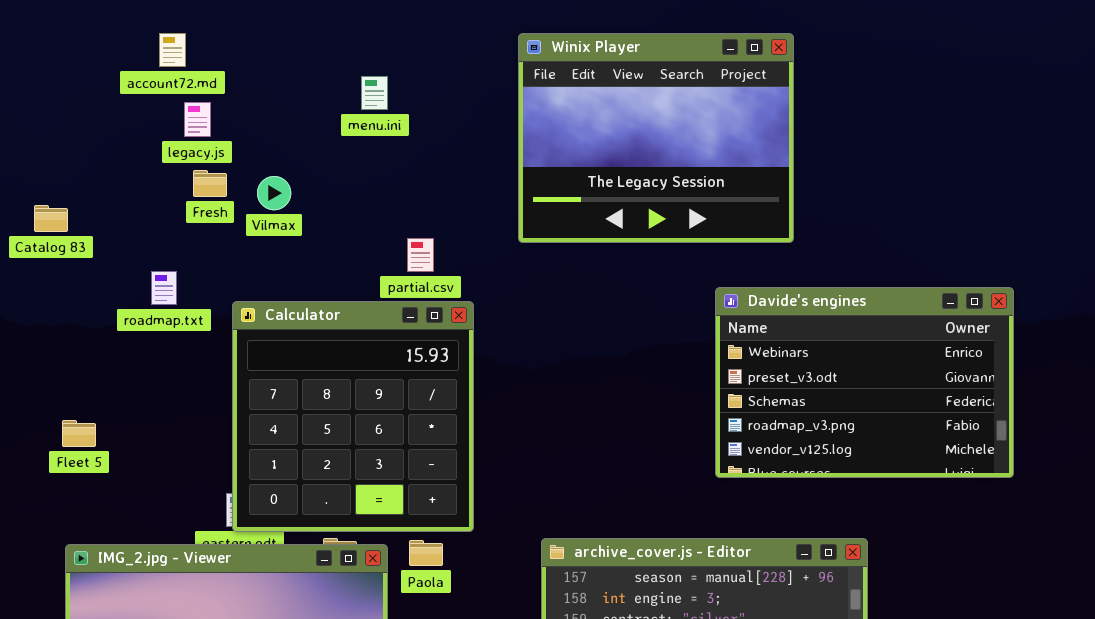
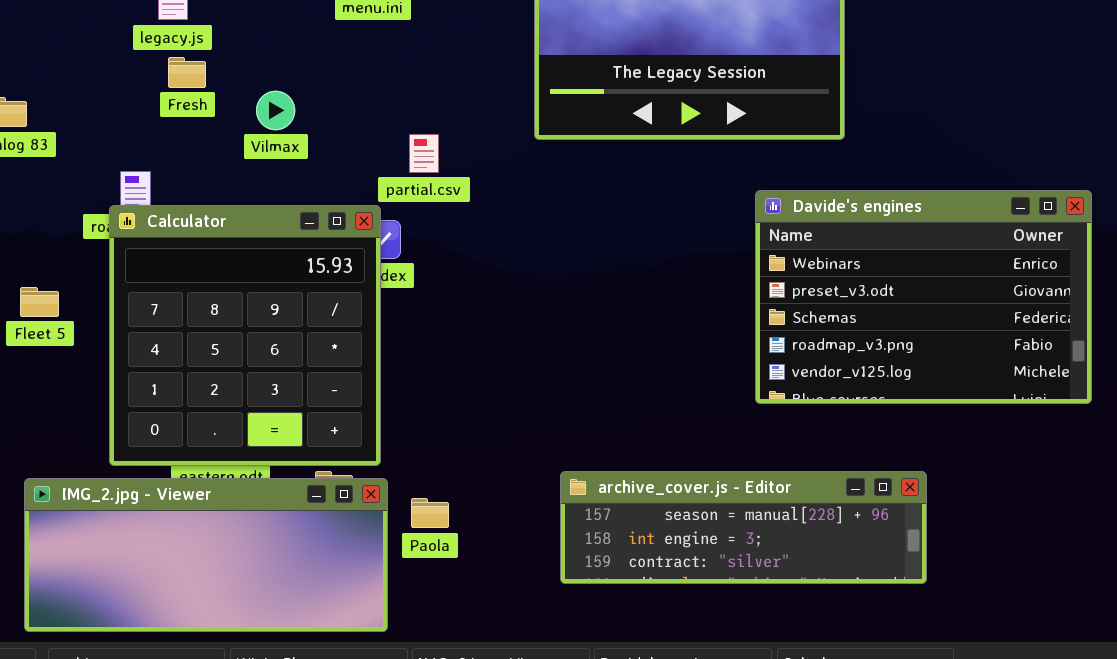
Vilmax: [257,176,291,210] -> [256,91,295,130], moved
Calculator: [232,301,474,532] -> [109,205,381,466], moved
Fleet 5: [62,420,96,447] -> [20,287,59,317], moved
Paola: [409,540,443,566] -> [411,498,449,528], moved

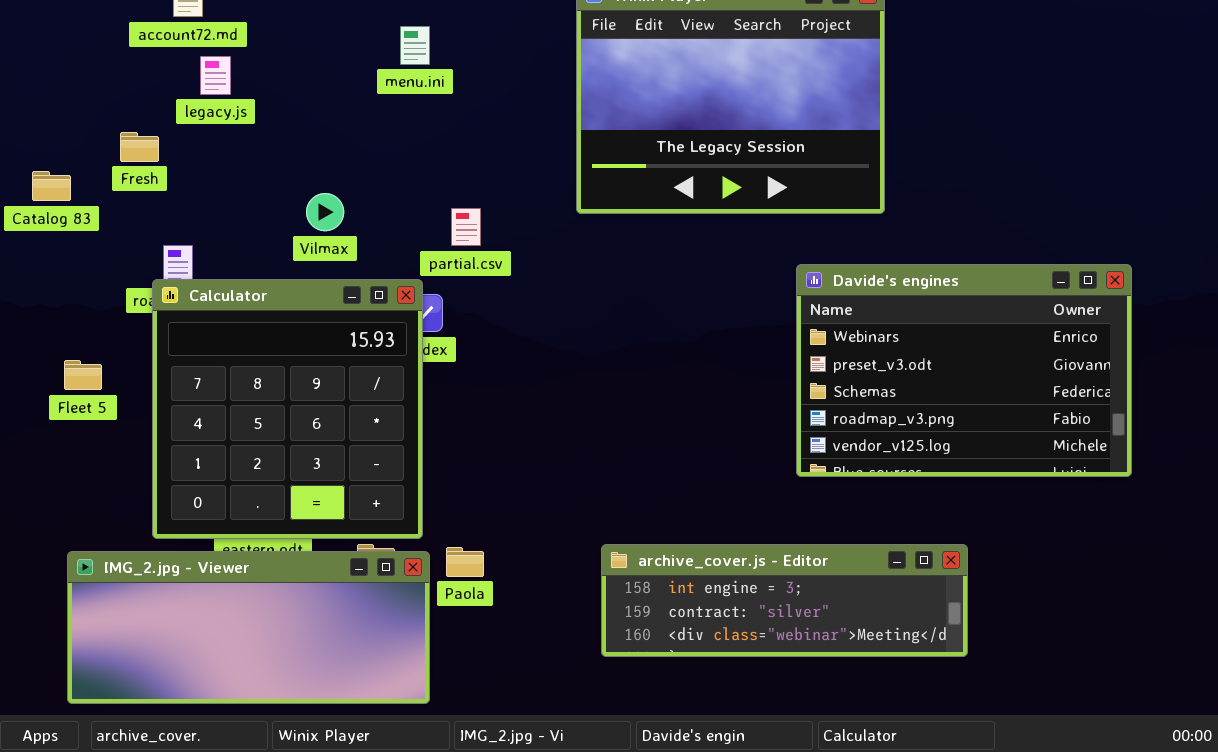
Fresh: [168,57,206,88] -> [120,132,159,162], moved
Vilmax: [256,91,295,130] -> [306,193,344,231], moved
archive_cover.js - Editor: [560,471,927,584] -> [601,544,968,657], scrolled down 1 row
Paola: [411,498,449,528] -> [446,547,484,577], moved

